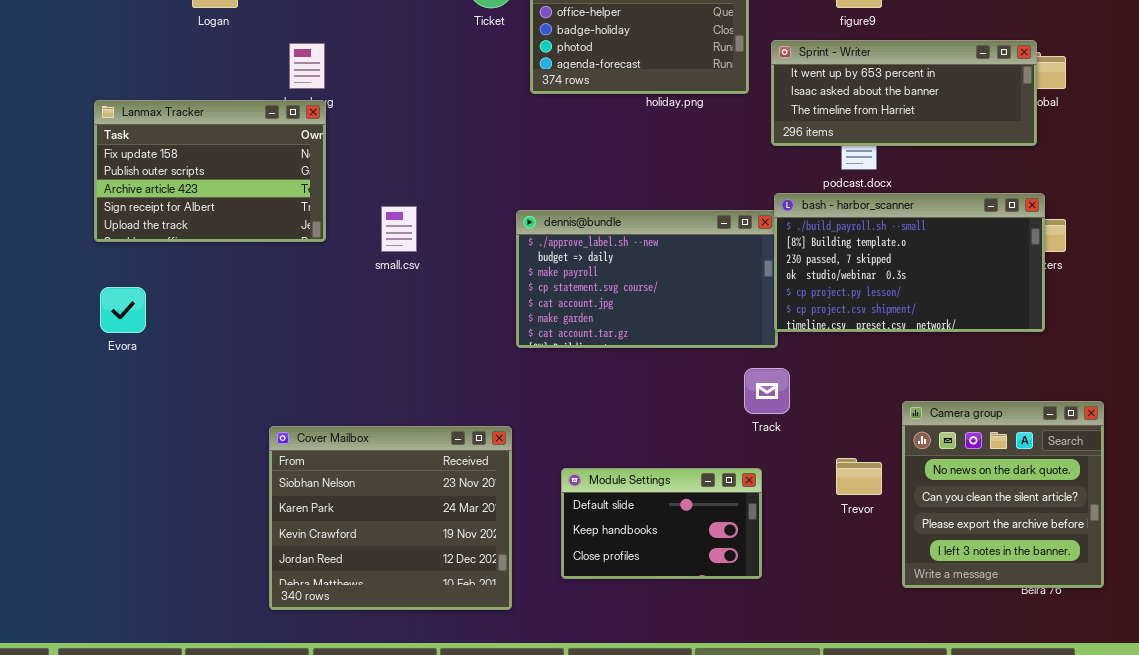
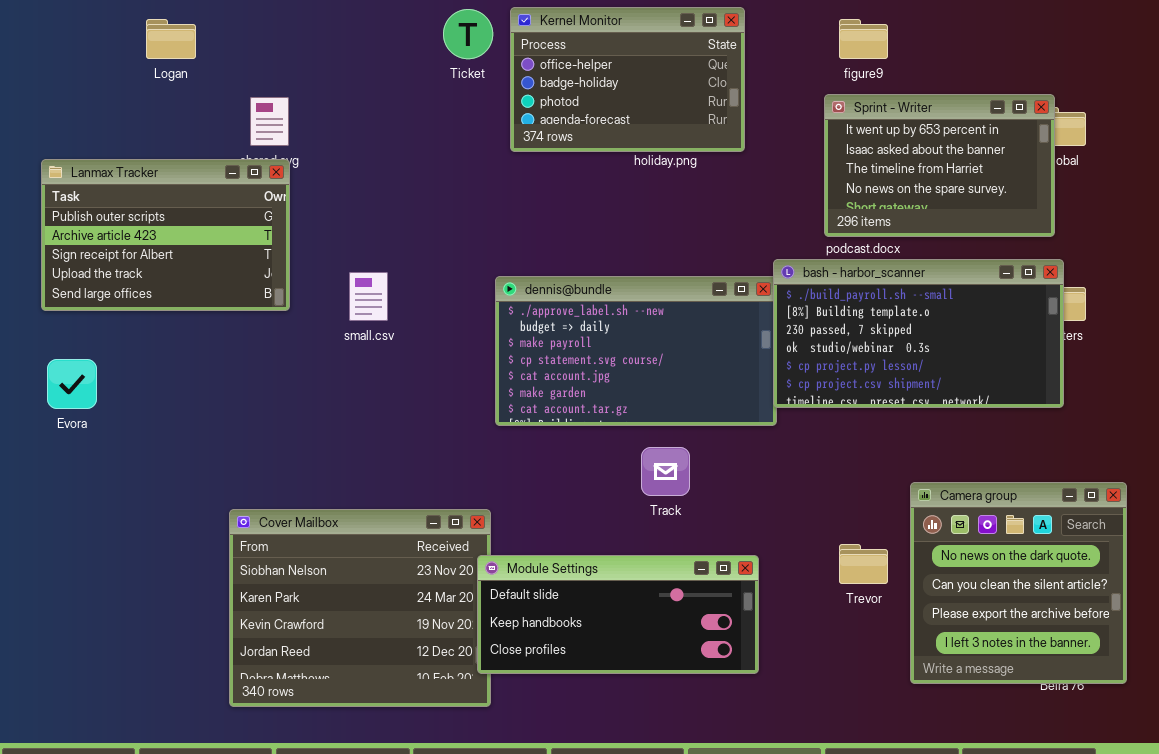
Sprint - Writer: [771,40,1037,146] -> [824,94,1055,237], resized
Lanmax Tracker: [94,100,326,242] -> [41,159,290,311], scrolled down 1 row
Track: [744,368,790,414] -> [641,447,690,496], moved
Module Settings: [561,468,762,579] -> [477,555,759,674], resized

